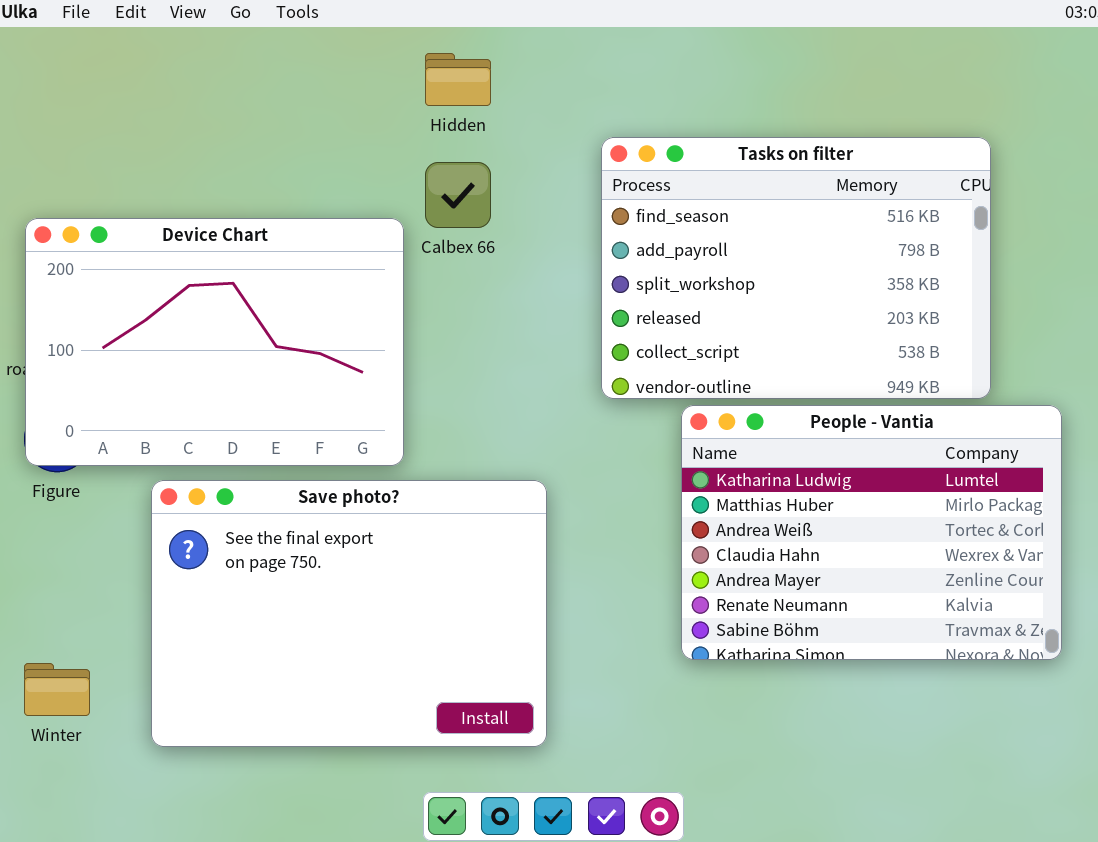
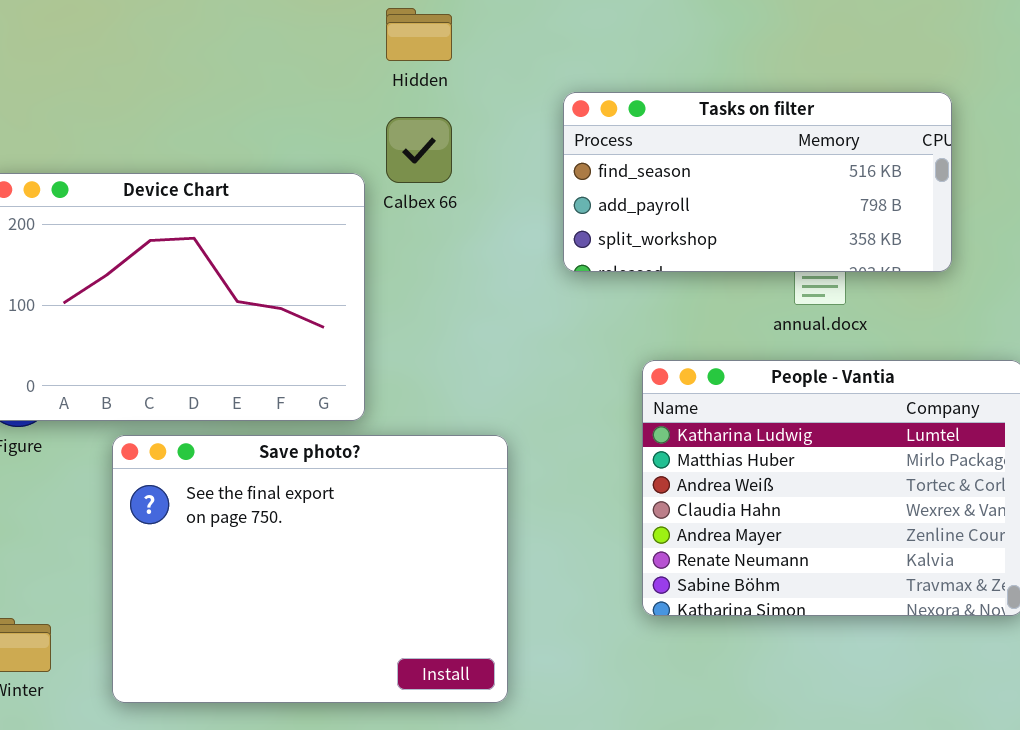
Tasks on filter: [601,137,991,399] -> [563,92,952,272], resized

